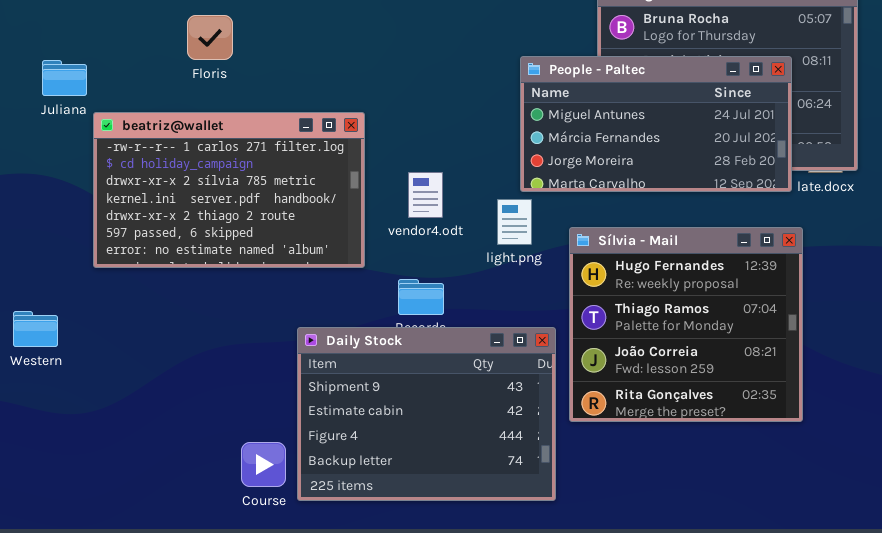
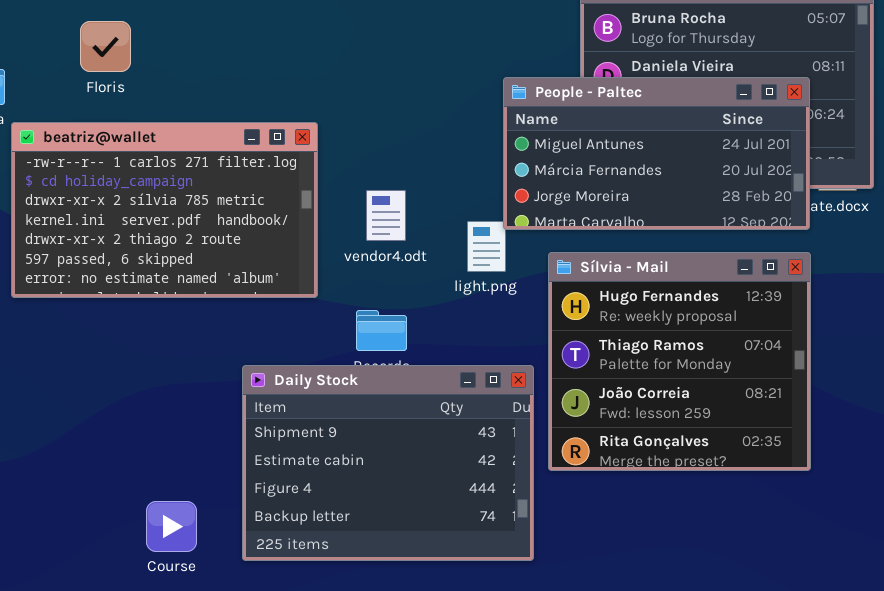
Floris: [187,15,233,60] -> [80,21,131,72], moved
People - Paltec: [520,56,792,192] -> [503,77,810,230], moved
Course: [241,442,286,487] -> [146,501,197,552], moved

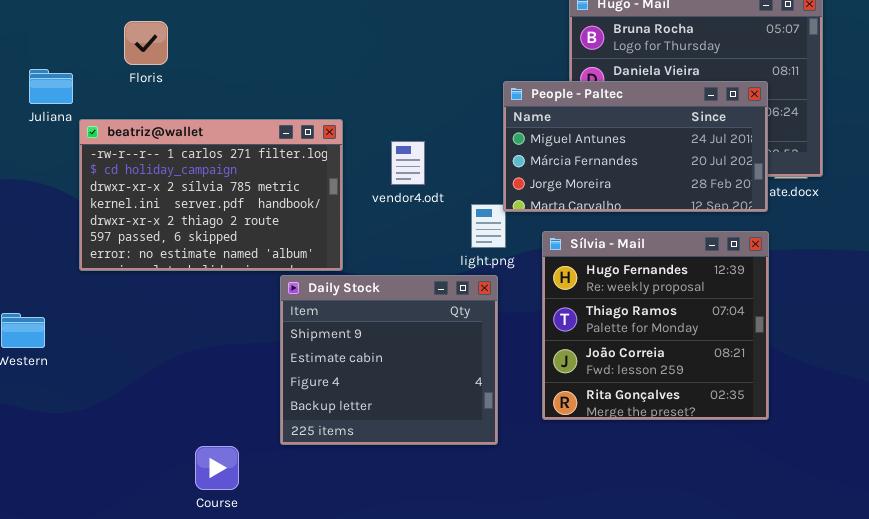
Floris: [80,21,131,72] -> [124,21,168,65], moved
vendor4.odt: [366,190,406,241] -> [391,141,425,185], moved
Daily Stock: [242,365,534,561] -> [280,275,498,445], moved, resized

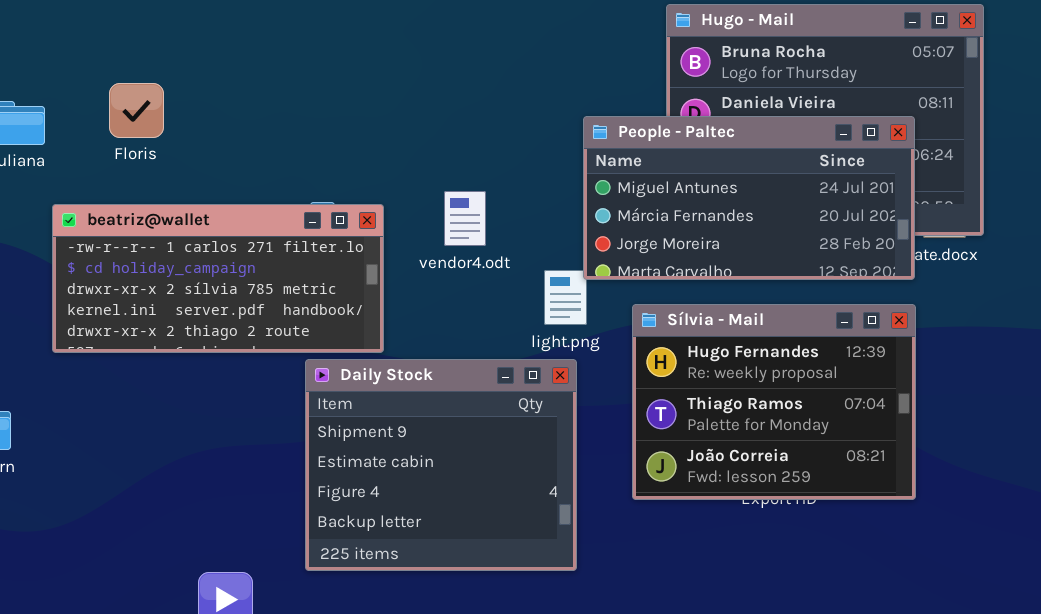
Floris: [124,21,168,65] -> [109,83,164,138], moved
beatriz@wallet: [79,119,343,271] -> [52,204,384,353], resized
Sílvia - Mail: [542,231,769,420] -> [632,304,916,500], resized

